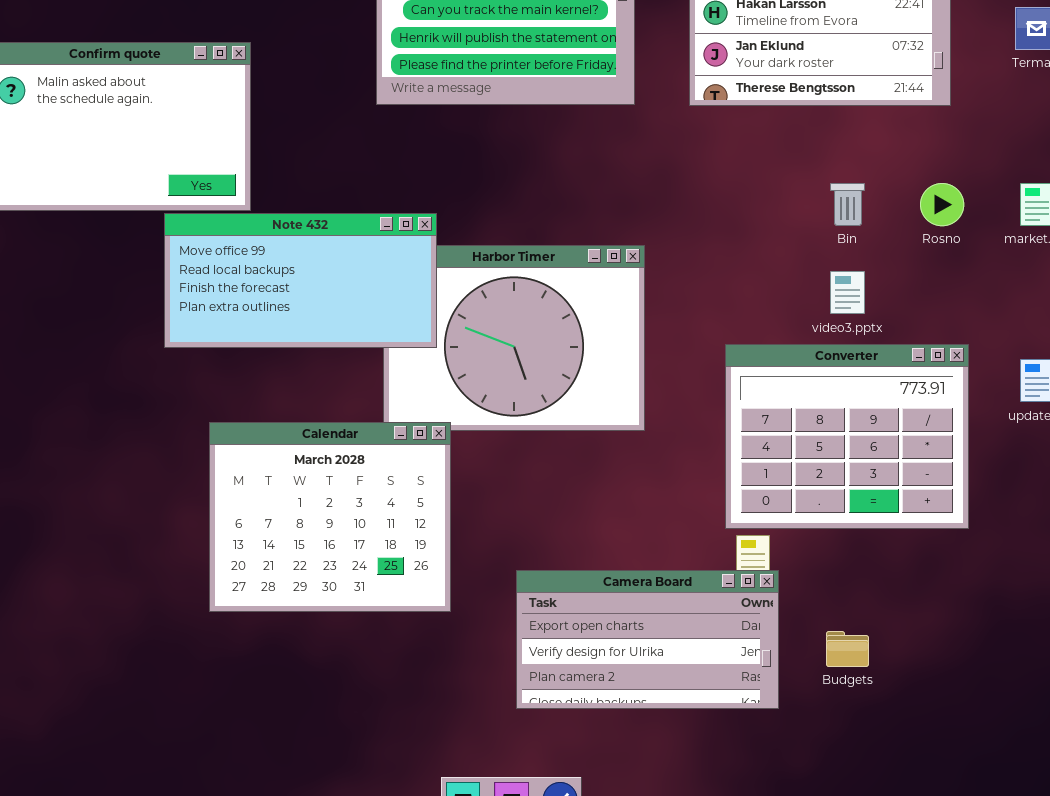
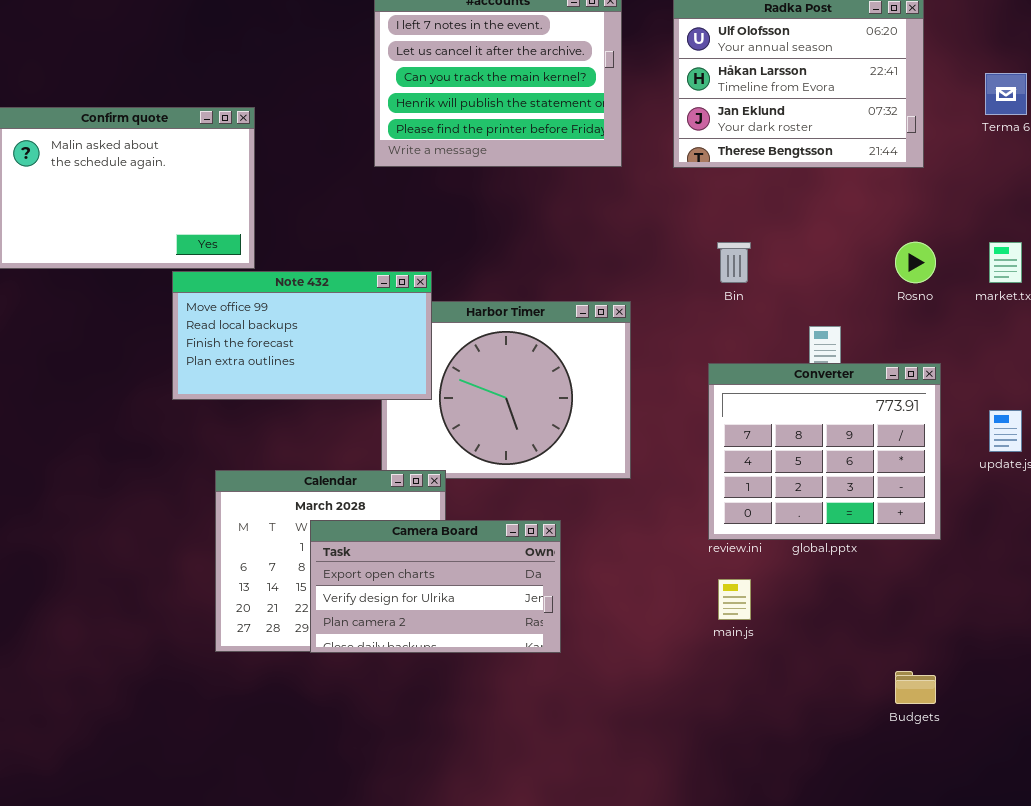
Bin: [830,183,865,226] -> [717,242,751,283], moved
Converter: [725,344,969,529] -> [708,363,941,540], moved
Camera Board: [516,570,779,709] -> [310,520,561,653], moved
Budgets: [826,631,869,667] -> [895,671,936,704], moved

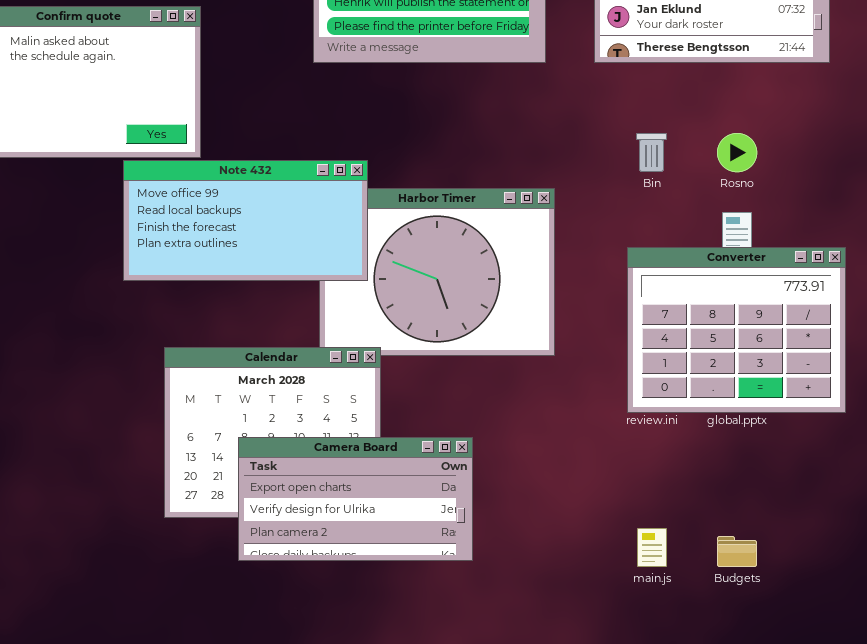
Rosno: [895,242,936,283] -> [717,133,757,172], moved
Camera Board: [310,520,561,653] -> [238,437,473,561], moved
main.js: [718,579,751,620] -> [637,528,667,567], moved
Budgets: [895,671,936,704] -> [717,536,757,567], moved

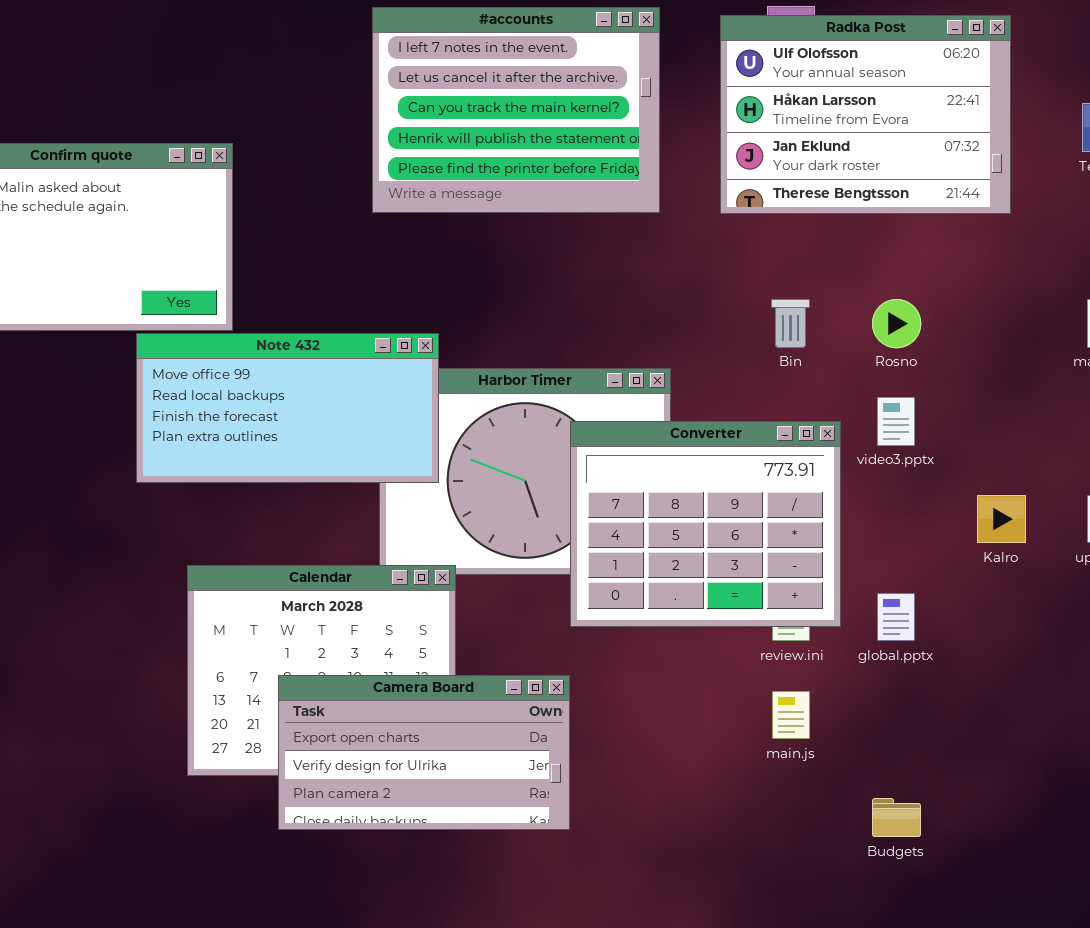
Converter: [627,247,846,413] -> [570,421,841,627], moved
main.js: [637,528,667,567] -> [772,691,810,739], moved

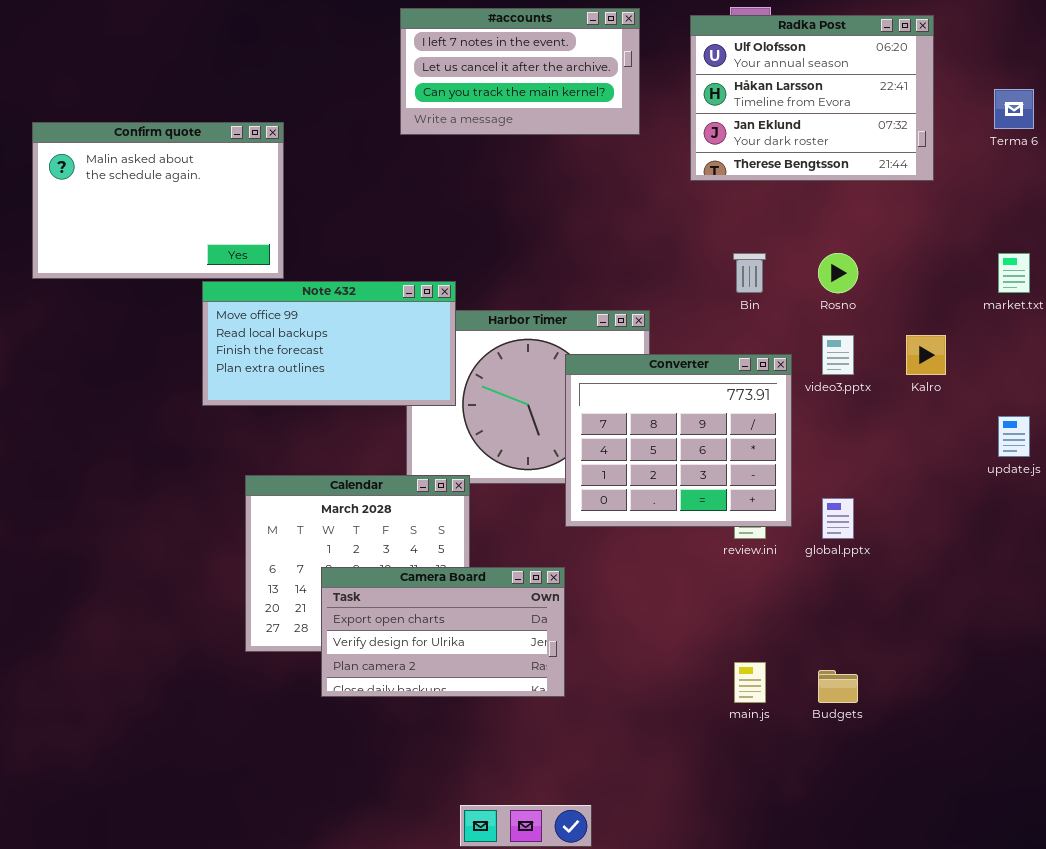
#accounts: [372,7,660,213] -> [400,8,640,135], resized
Kalro: [977,495,1026,543] -> [906,335,946,375], moved
main.js: [772,691,810,739] -> [734,662,766,703], moved

